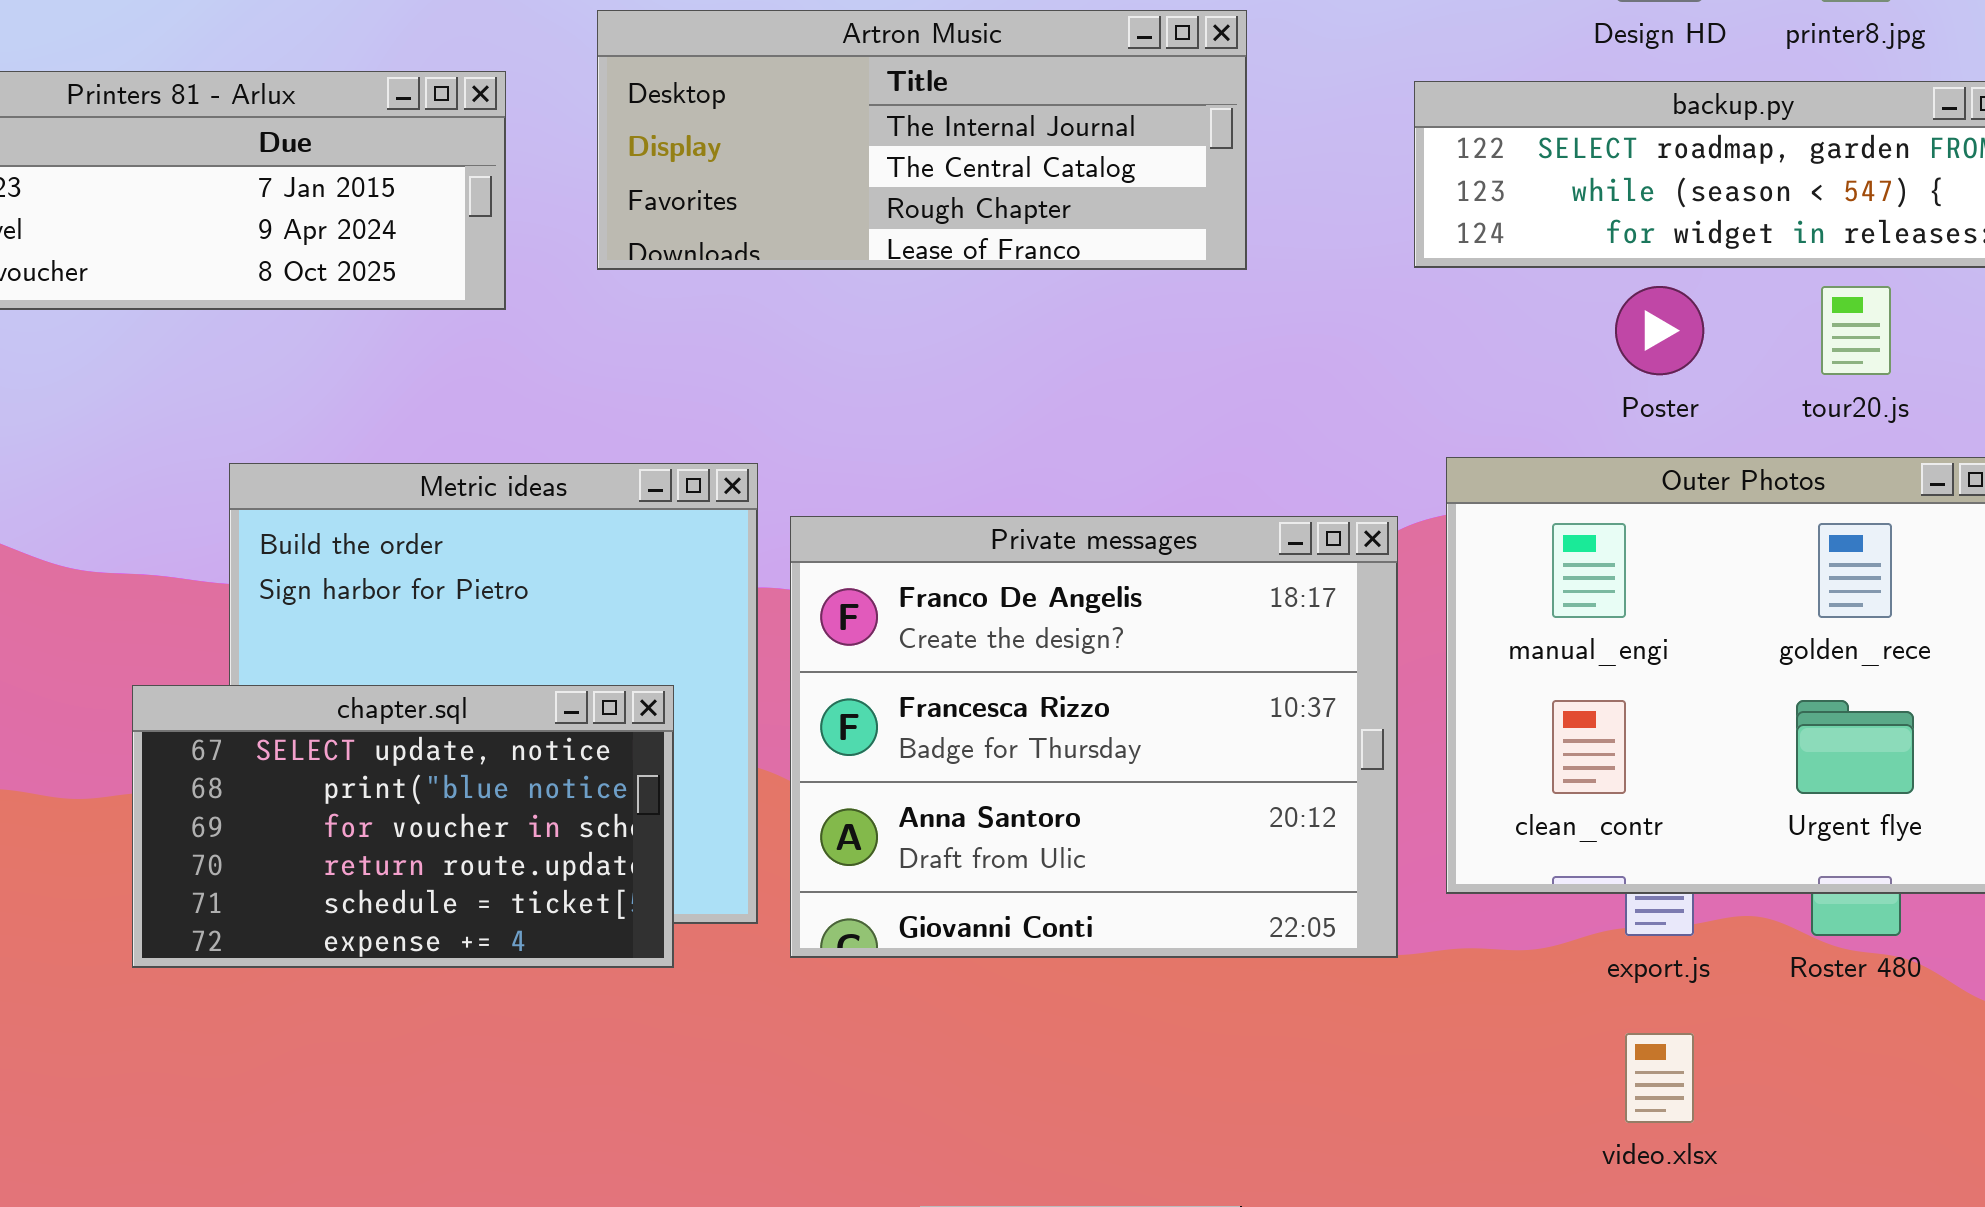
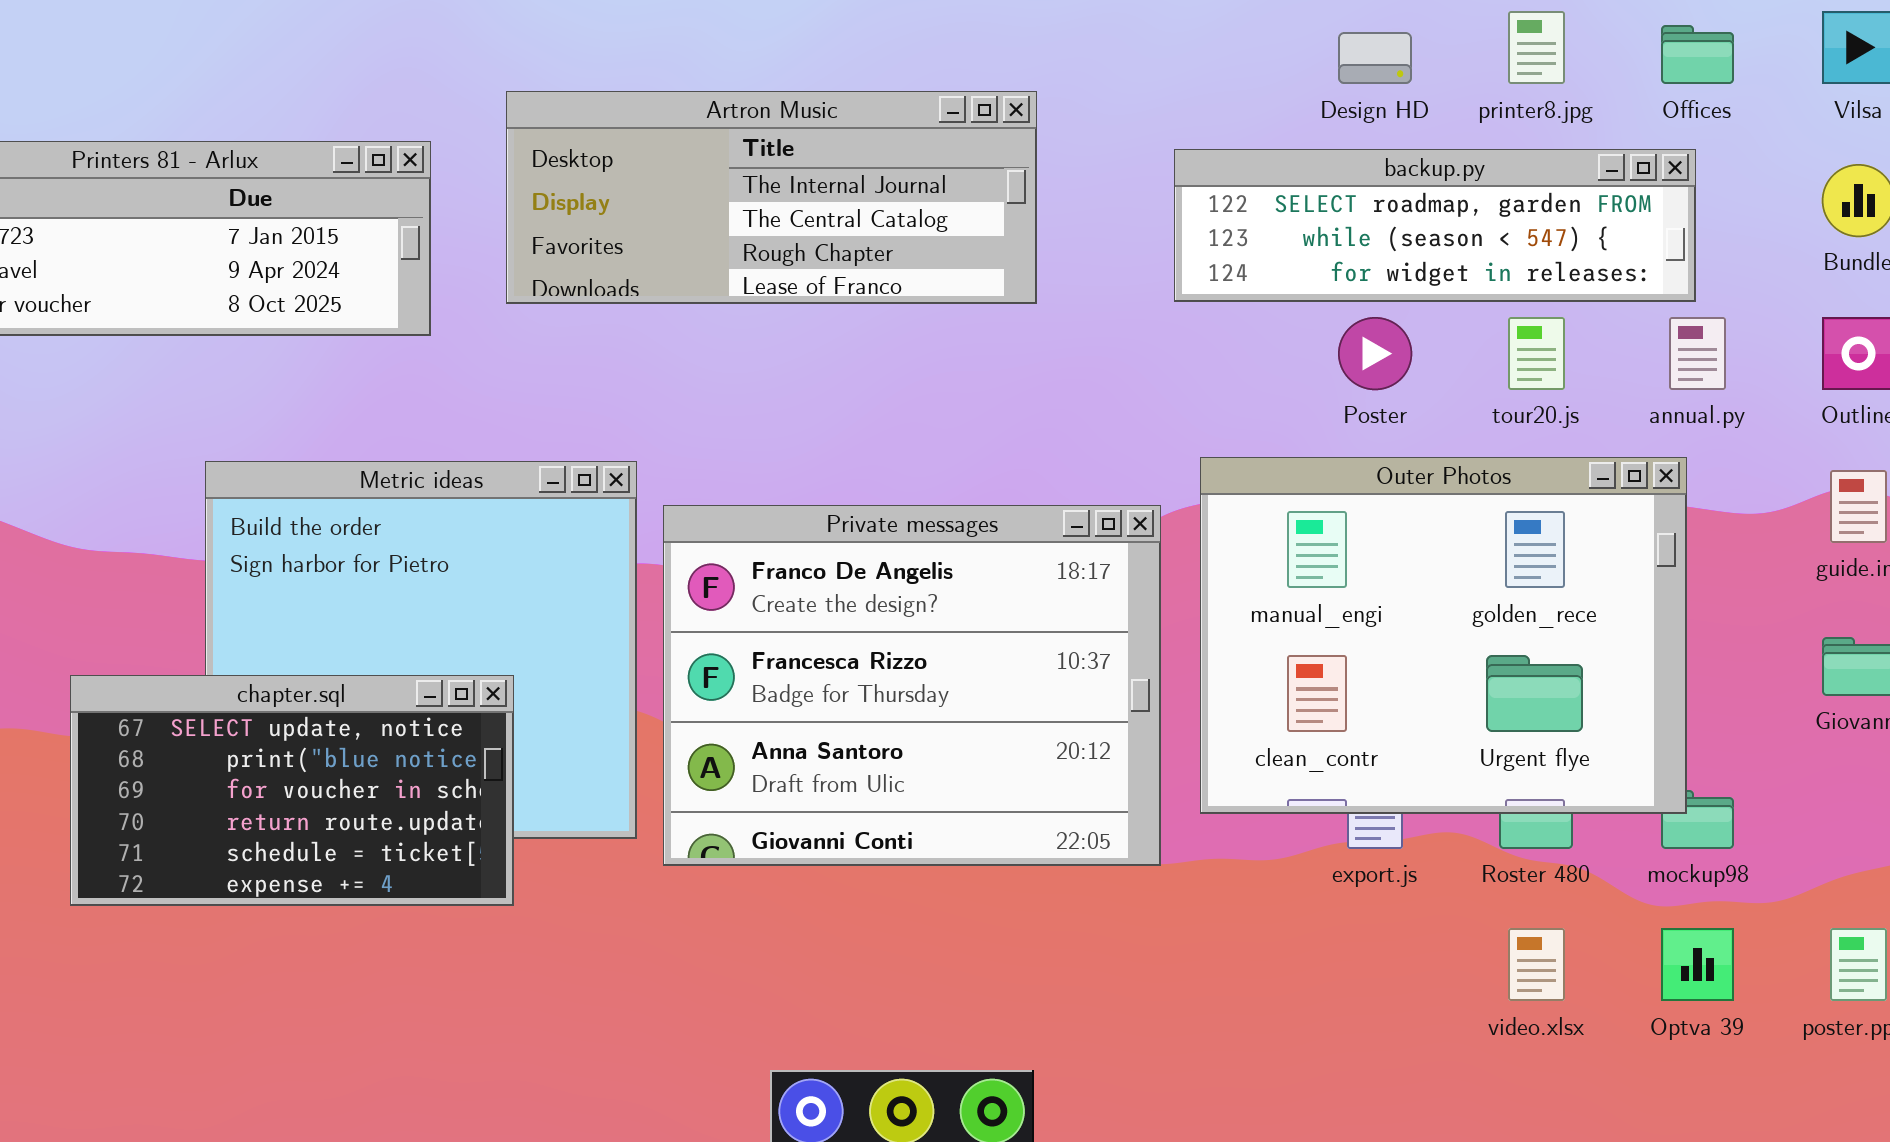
chapter.sql: [132,685,674,968] -> [70,675,514,906], moved
video.xlsx: [1625,1033,1694,1123] -> [1508,928,1565,1001], moved

